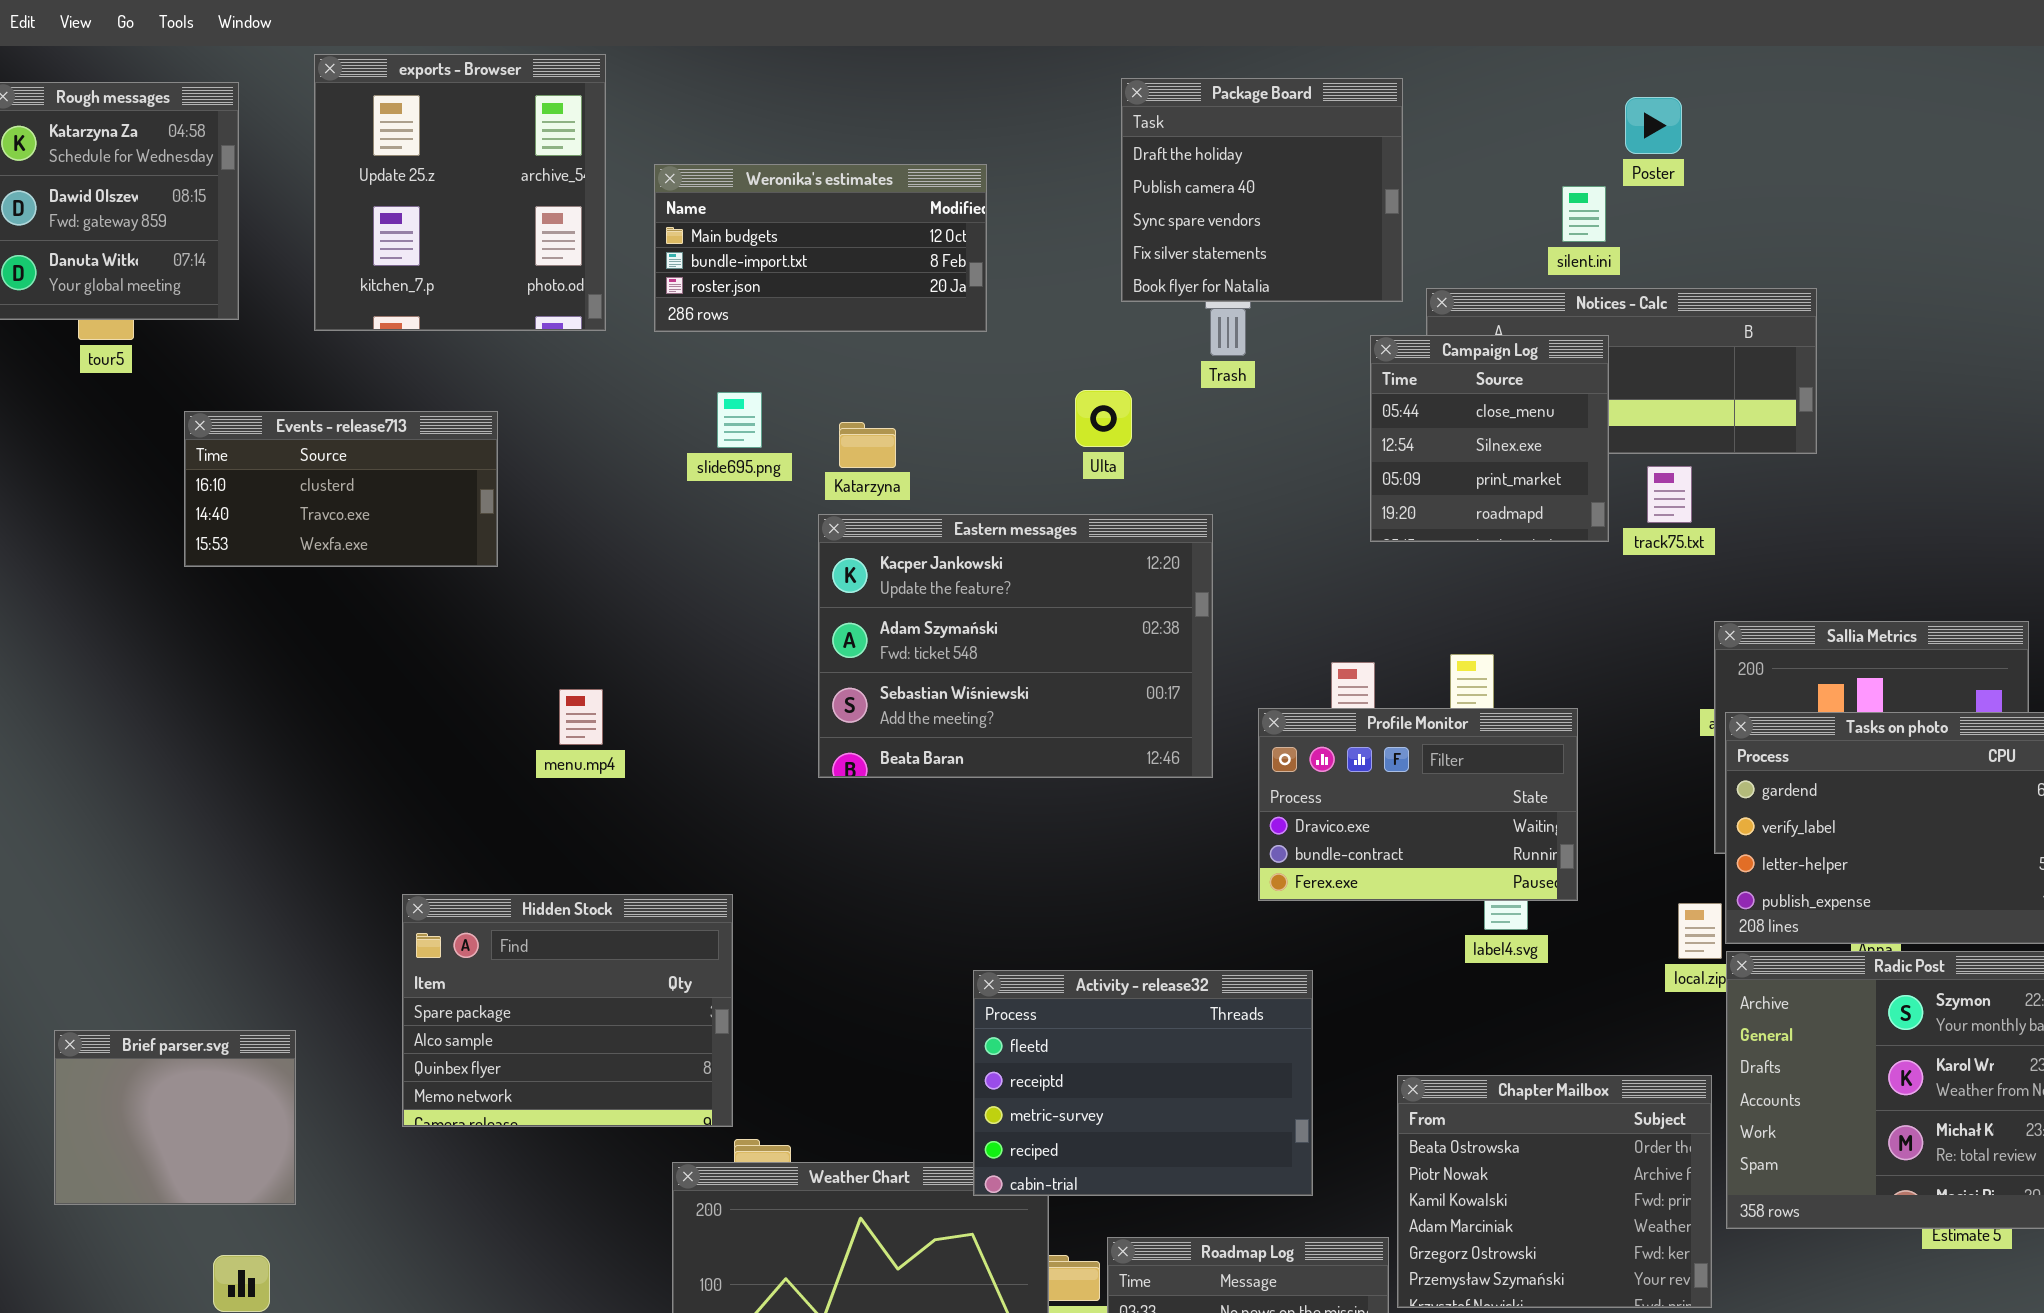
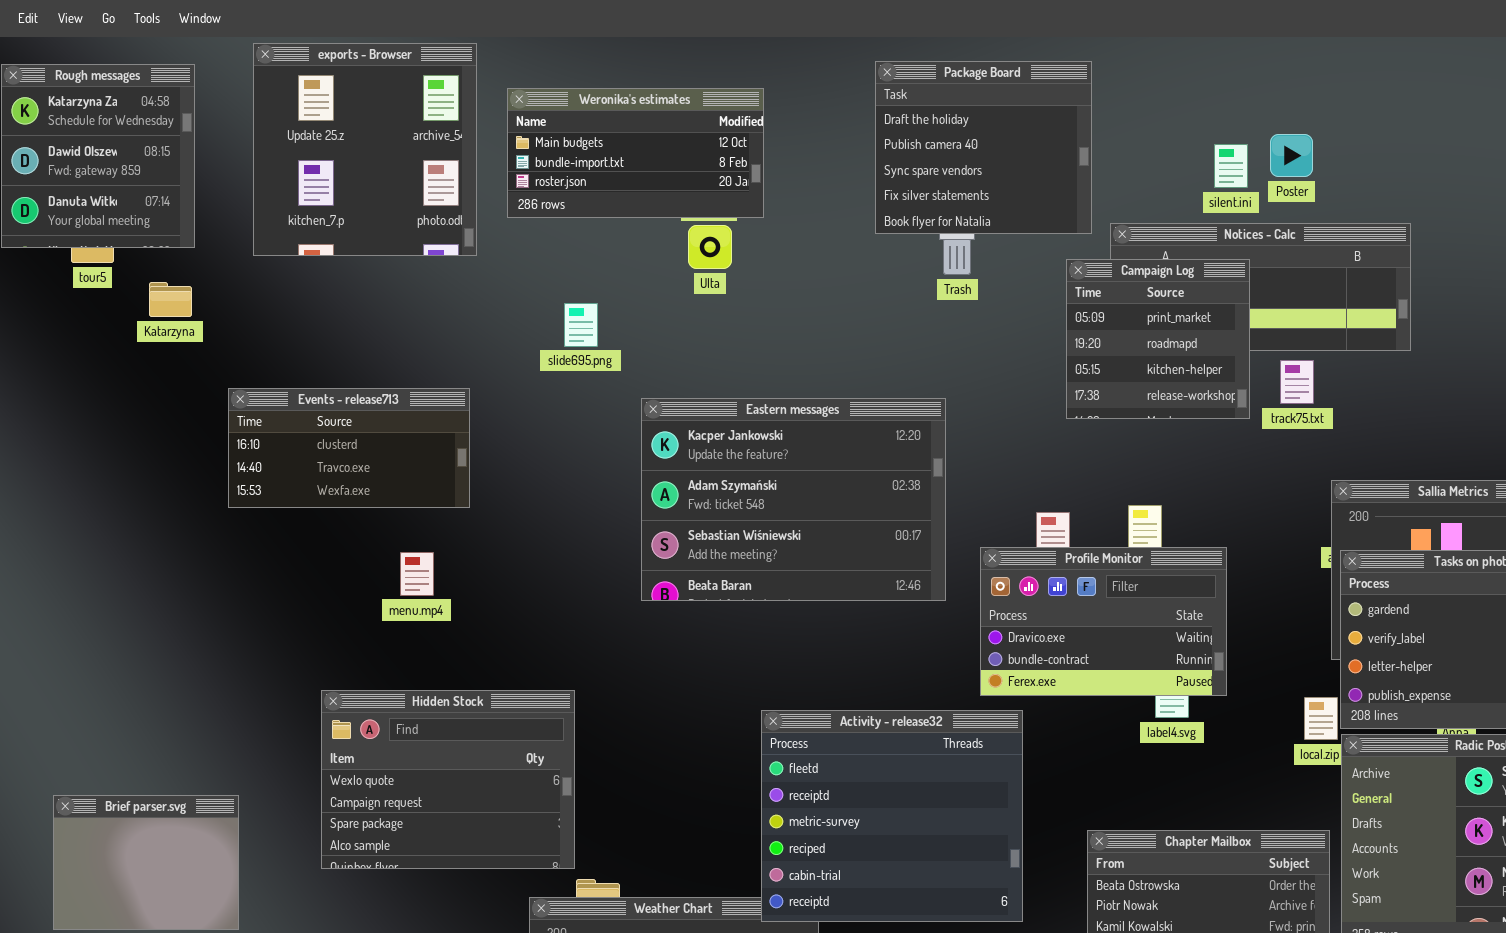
Poster: [1625,97,1682,154] -> [1270,134,1313,177], moved
Weronika's estimates: [654,164,987,332] -> [507,88,764,218], moved
Campaign Log: [1370,335,1609,542] -> [1066,259,1250,419], scrolled down 2 rows
Ulta: [1075,390,1132,447] -> [688,225,732,269], moved
Events - release713: [184,411,498,567] -> [228,388,470,508], moved
Katarzyna: [839,422,896,468] -> [149,282,192,317], moved
menu.mp4: [559,689,603,745] -> [400,552,434,596], moved
Hidden Stock: [402,894,733,1127] -> [321,690,575,869], scrolled up 2 rows
Activity - release32: [973,970,1313,1196] -> [761,710,1023,922], resized

